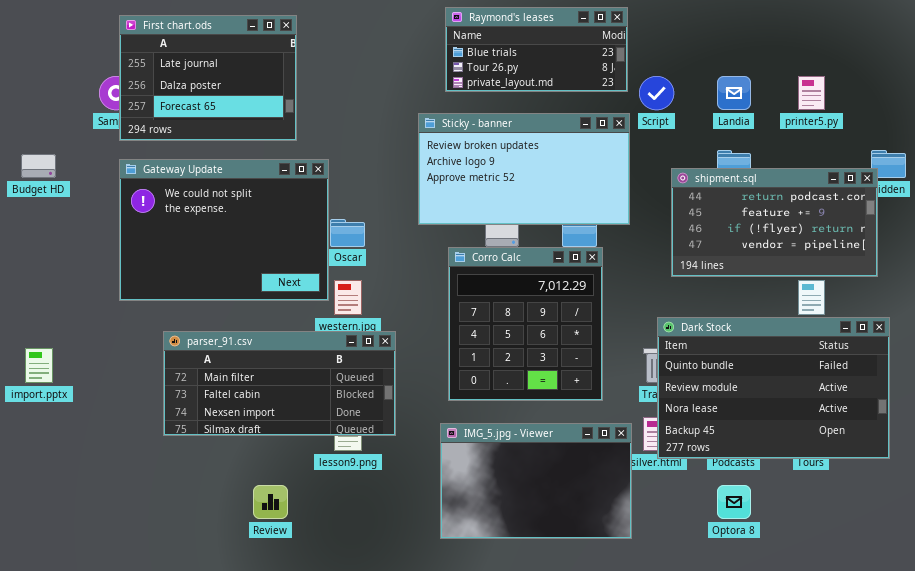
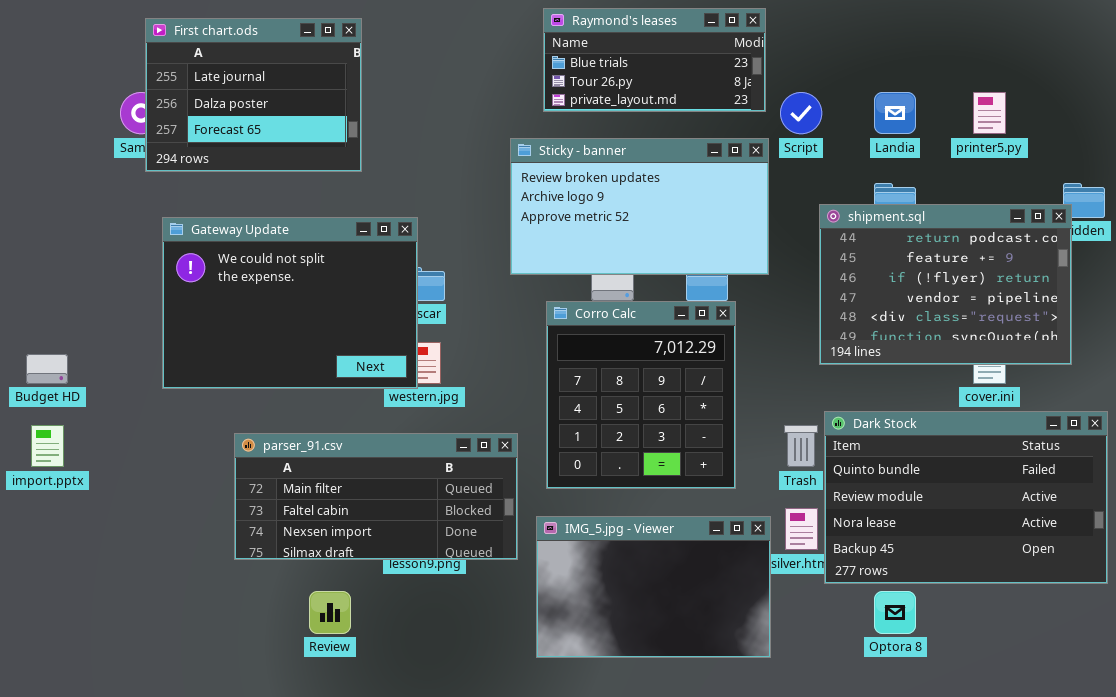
Budget HD: [21,154,56,178] -> [26,354,68,384], moved
Gateway Update: [119,159,329,301] -> [162,217,418,389], moved
shipment.sql: [671,168,878,277] -> [819,204,1072,365], resized
Dark Stock: [657,317,890,459] -> [824,411,1108,584], moved
parser_91.csv: [163,331,396,436] -> [234,433,518,560], moved

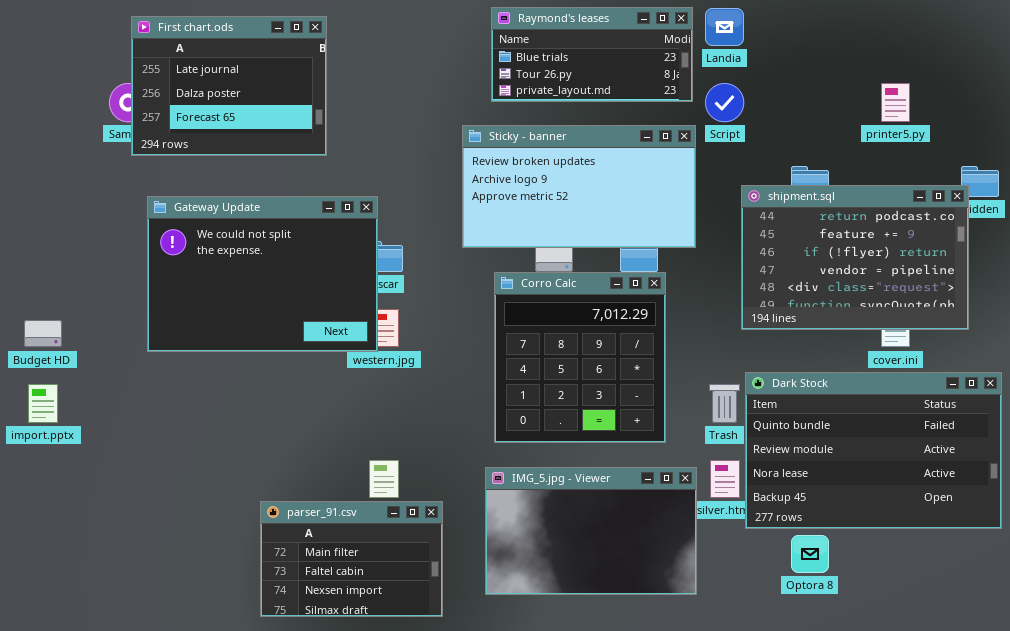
Landia: [874,92,916,134] -> [705,8,744,46], moved
parser_91.csv: [234,433,518,560] -> [260,501,443,617], moved, resized

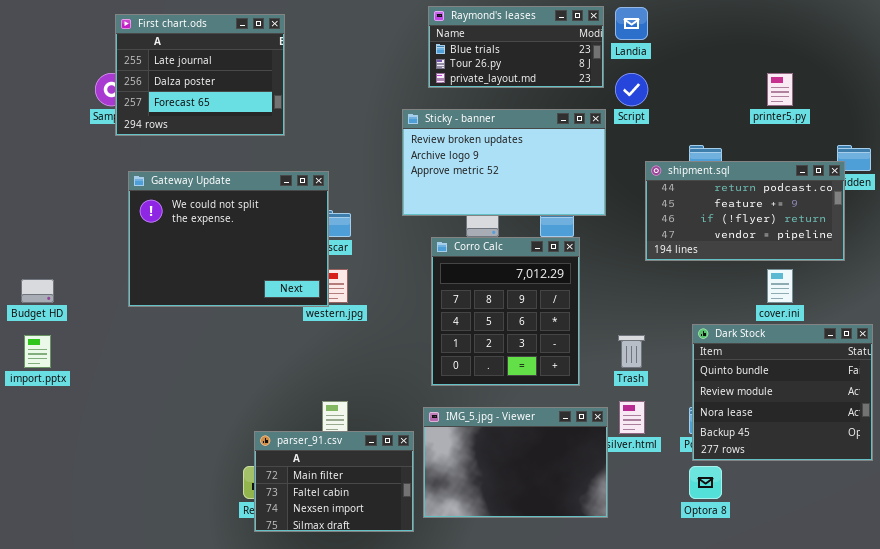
shipment.sql: [741,185,969,330] -> [645,161,845,261], resized
Dark Stock: [745,372,1002,529] -> [692,324,873,461], resized
parser_91.csv: [260,501,443,617] -> [254,431,414,532], moved

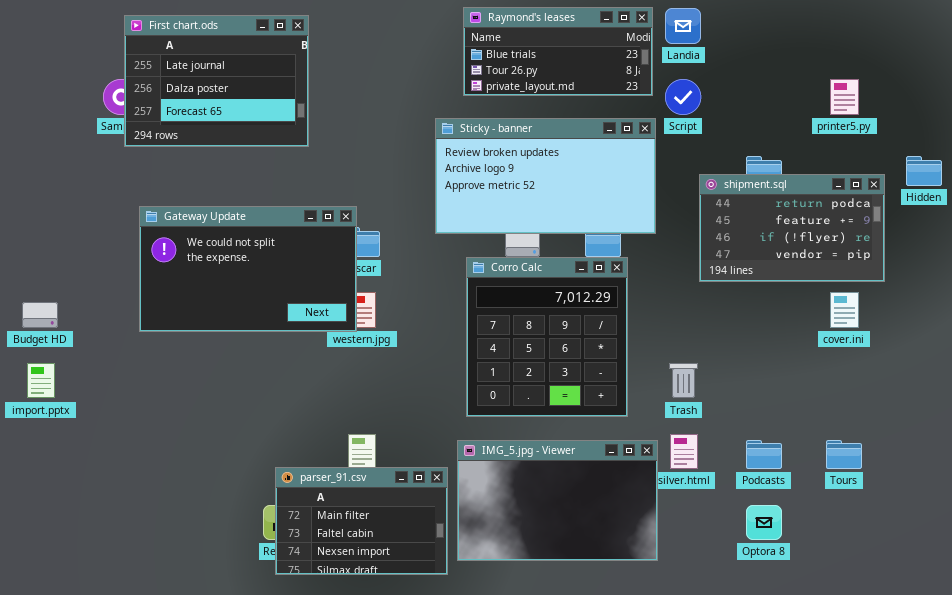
shipment.sql: [645,161,845,261] -> [699,174,885,282], resized
Gateway Update: [128,171,329,307] -> [139,206,357,332], resized
Dark Stock: [692,324,873,461] -> none, closed

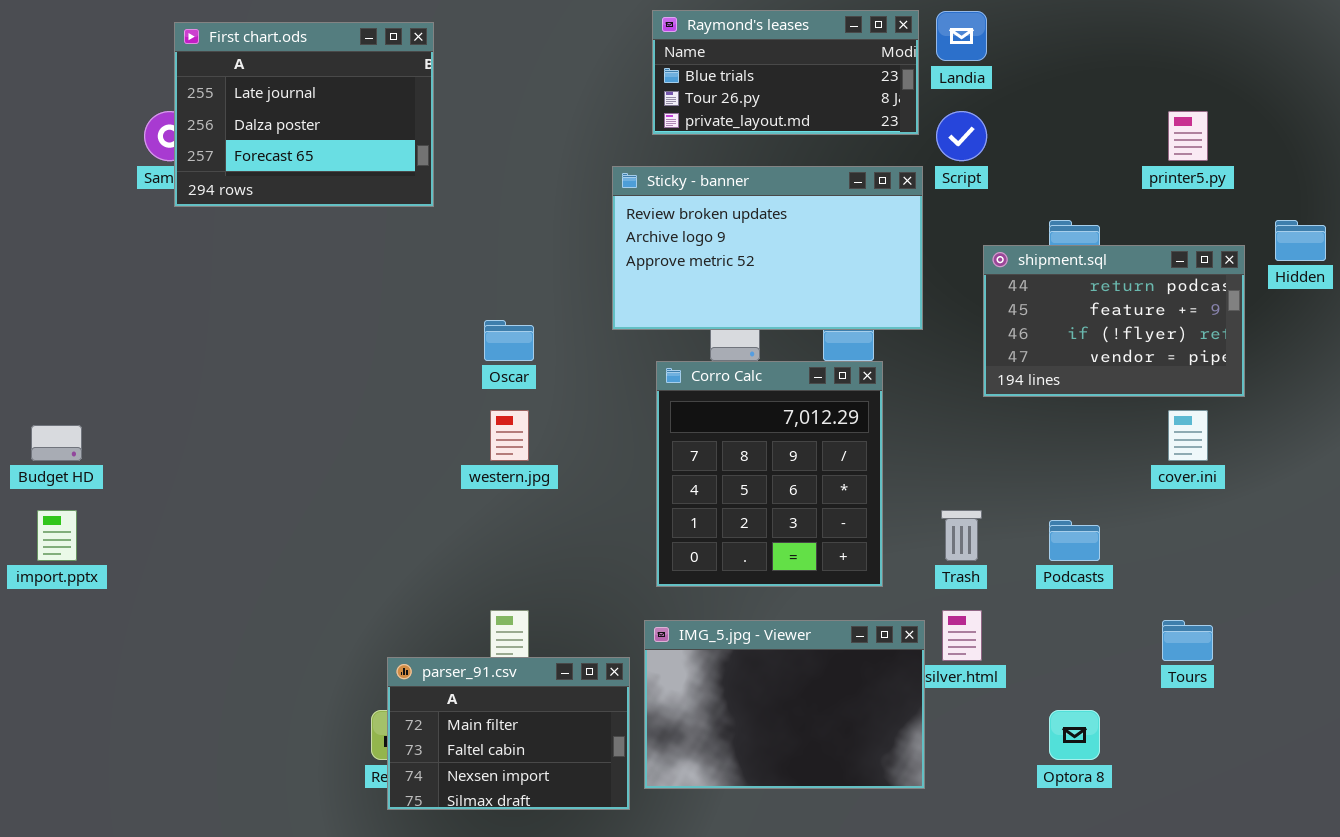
Gateway Update: [139,206,357,332] -> none, closed
Podcasts: [746,440,782,469] -> [1049,520,1100,561], moved

